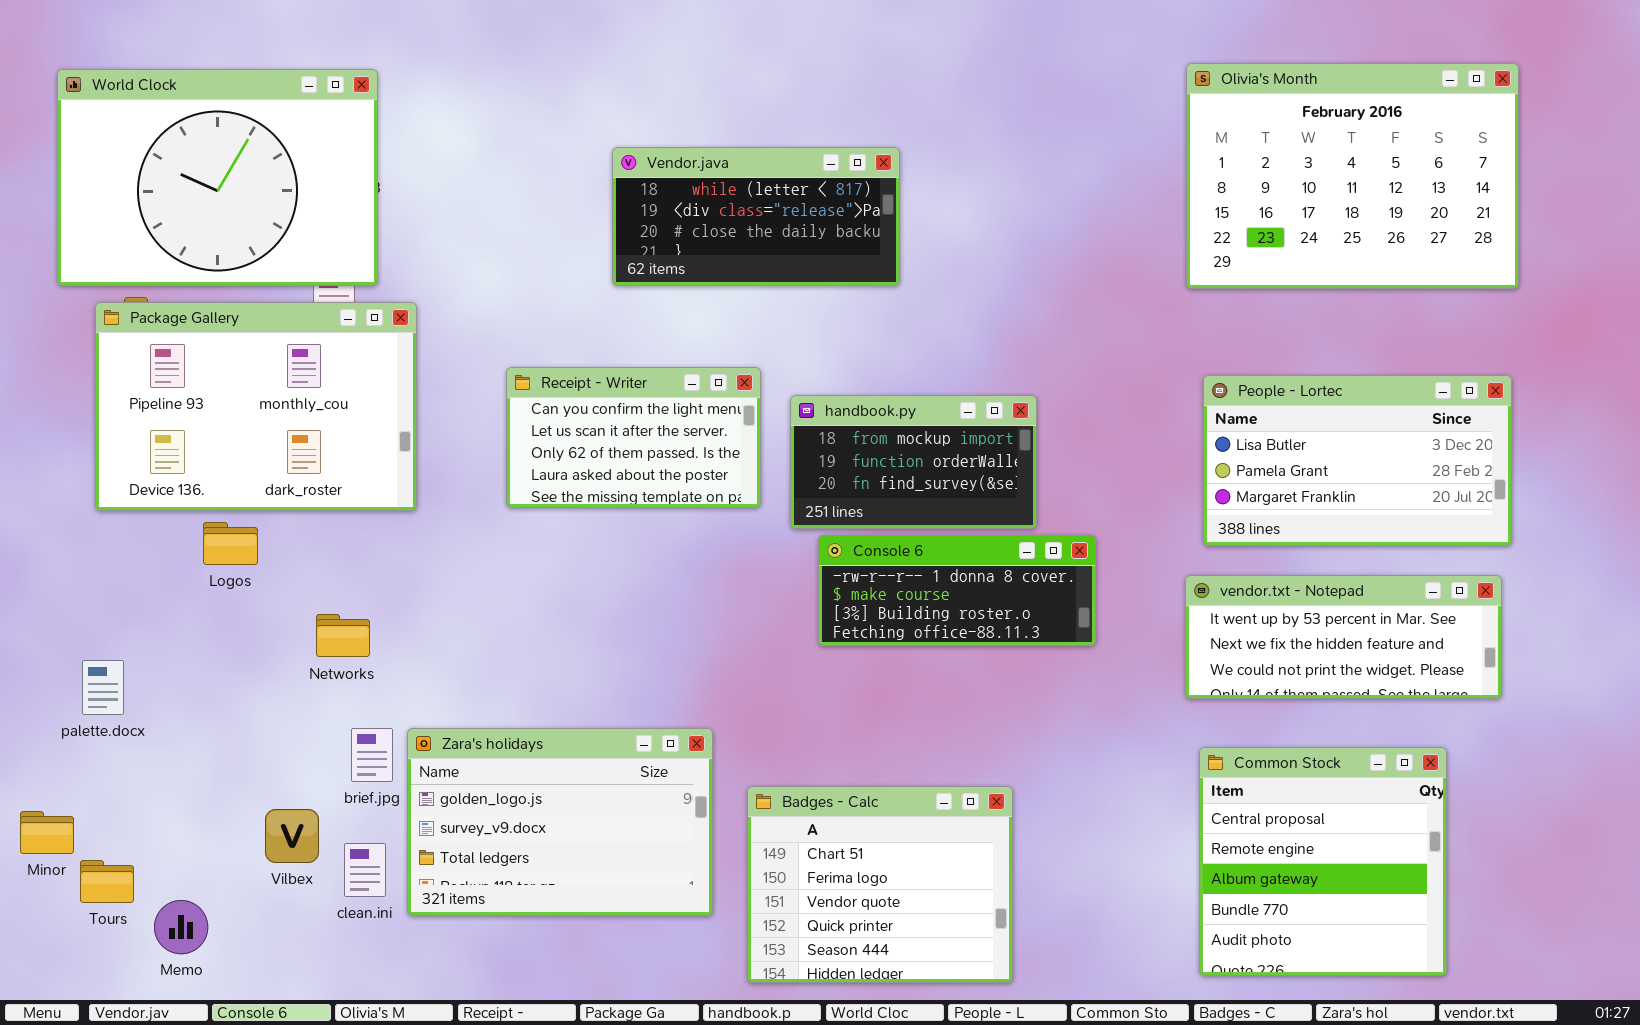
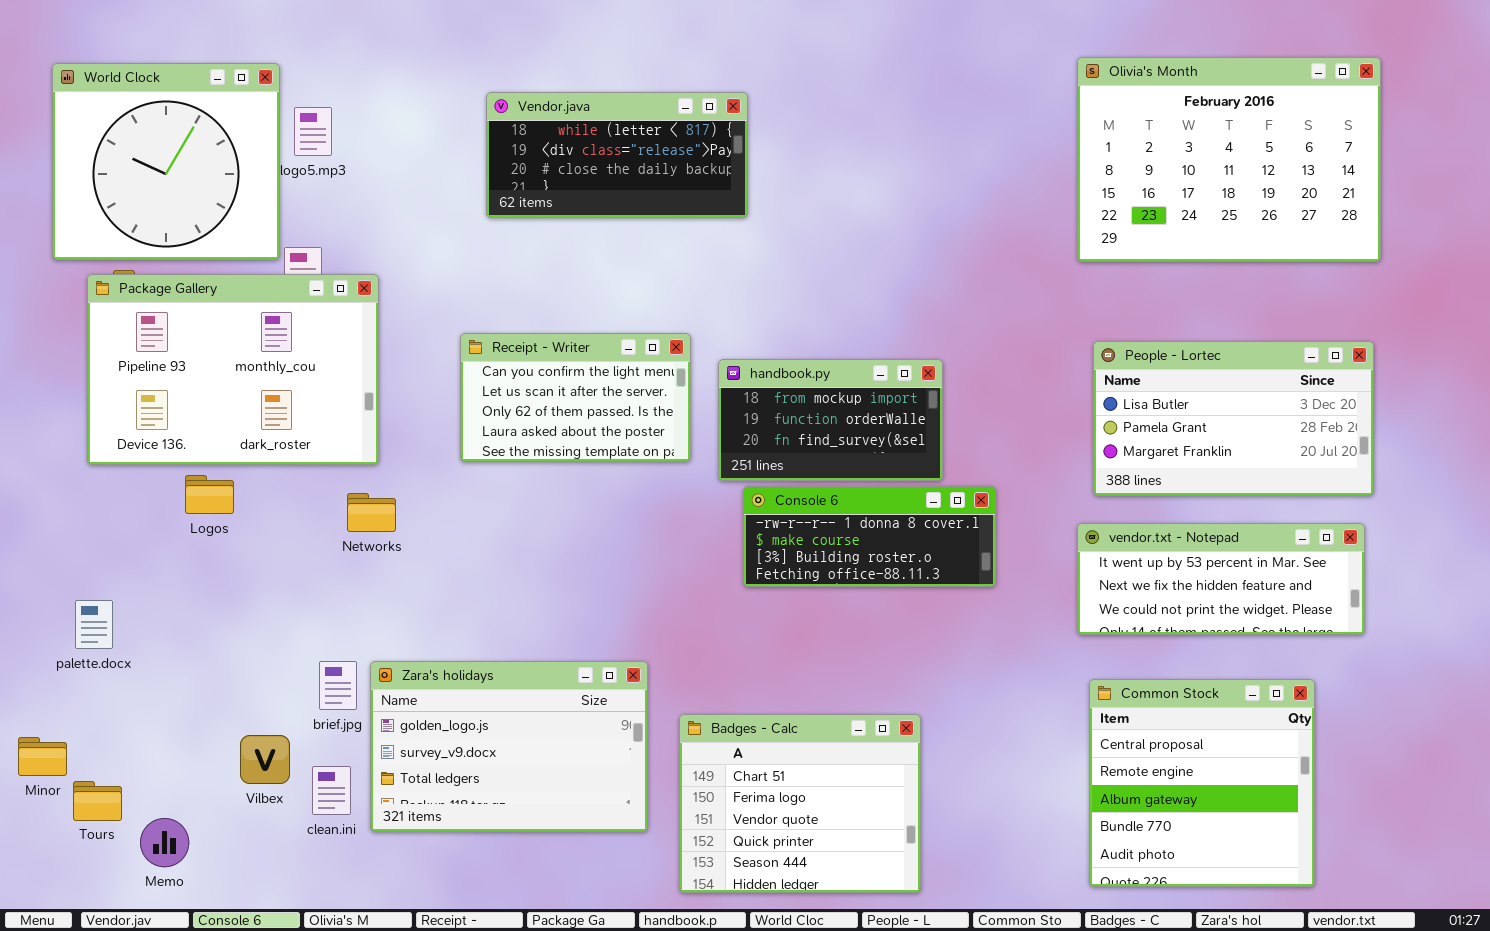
World Clock: [57,69,378,286] -> [52,63,280,260], resized
Vendor.java: [612,147,900,286] -> [486,92,748,218], moved
Networks: [316,614,370,657] -> [347,493,396,532], moved

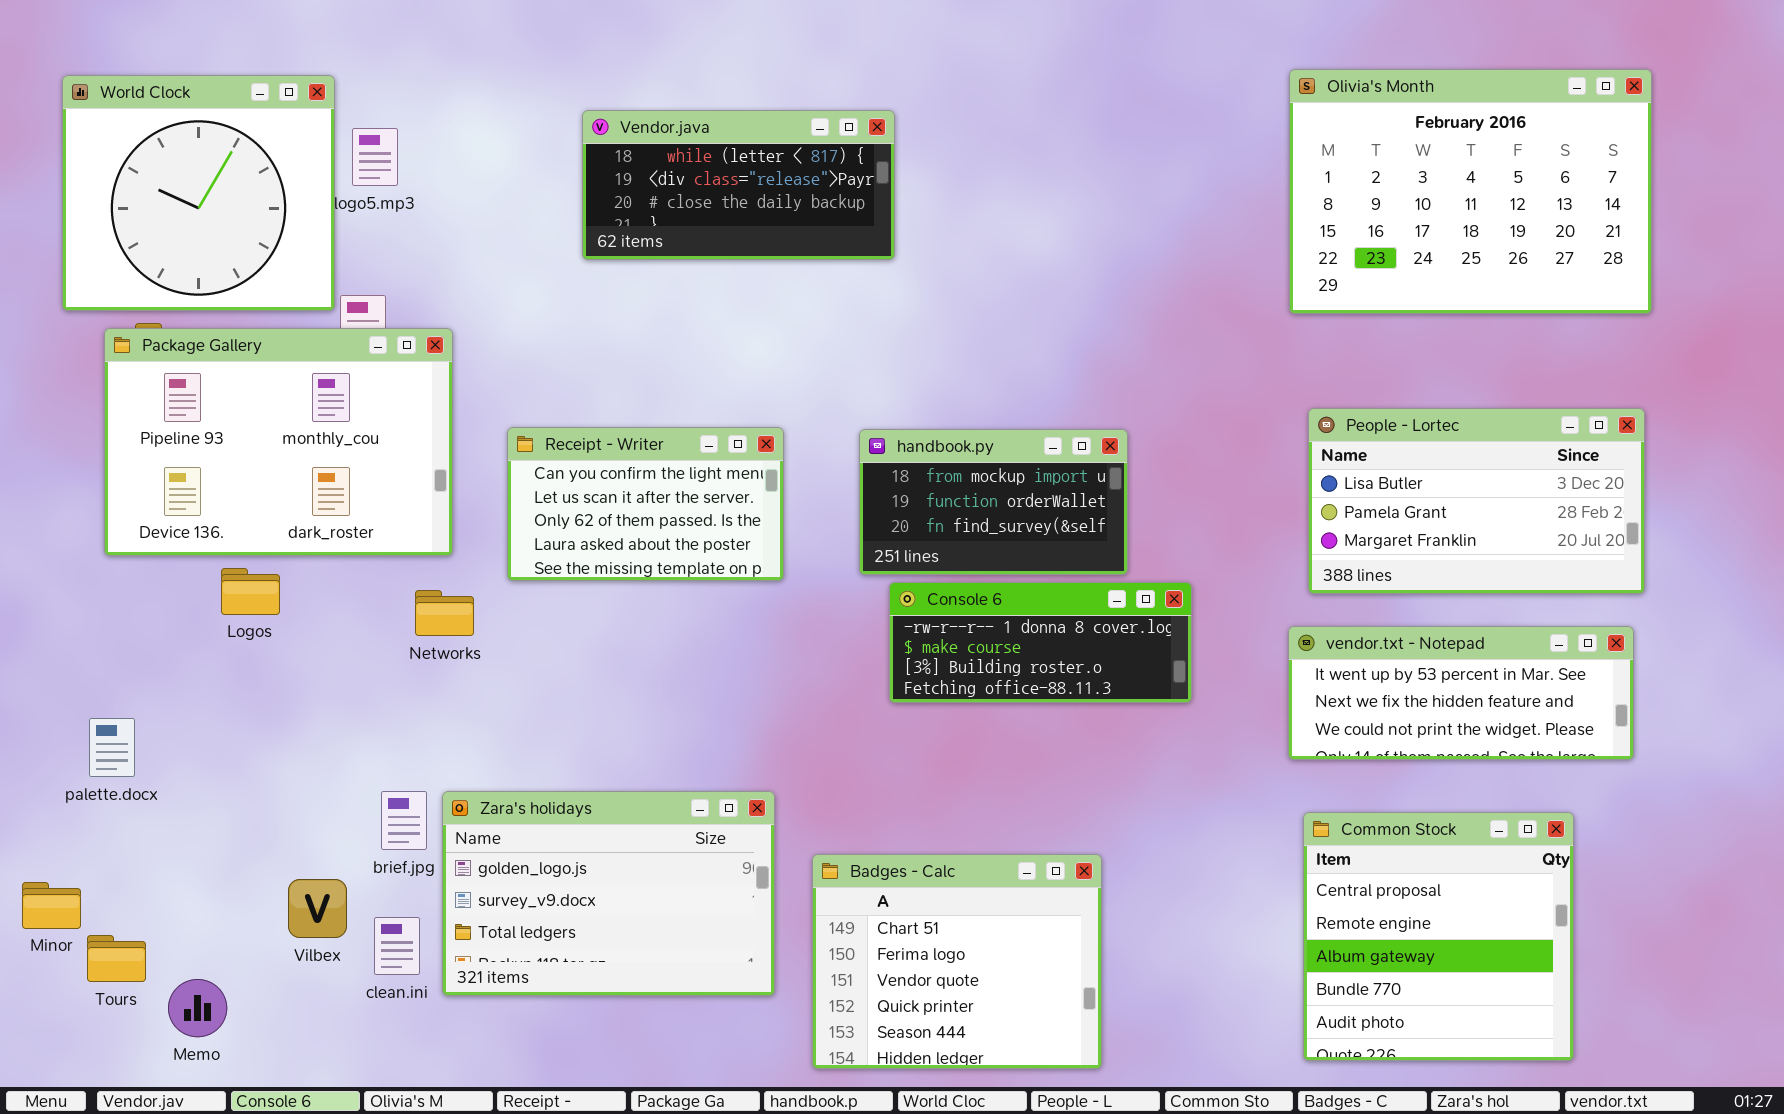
Receipt - Writer: [460,333,691,462] -> [507,427,784,581], moved

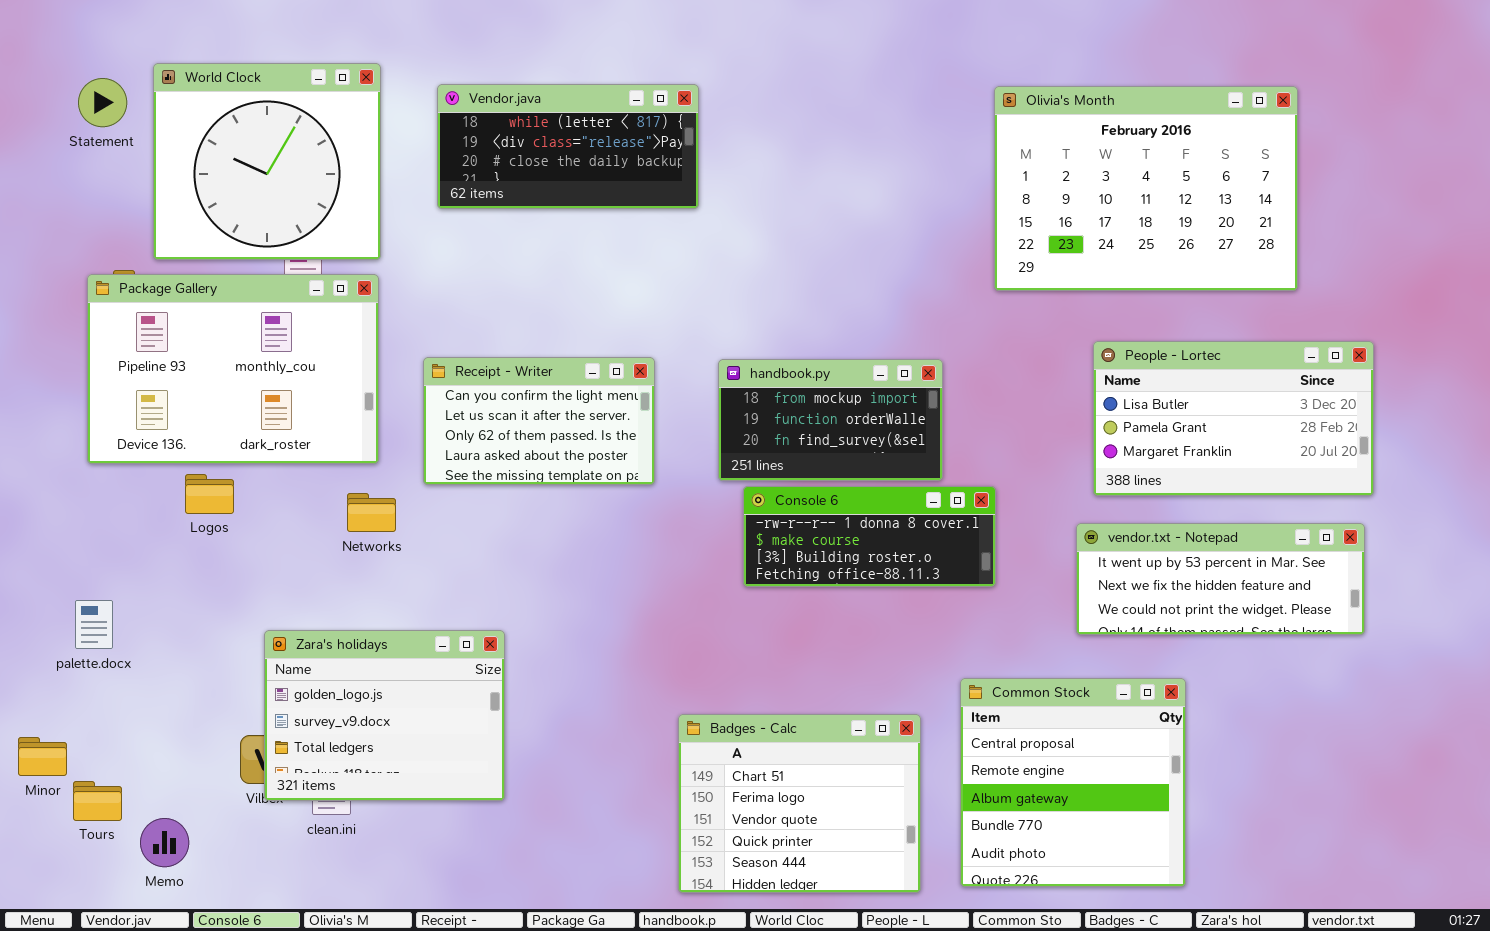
Olivia's Month: [1289,69,1652,314] -> [994,86,1298,291], moved
World Clock: [62,75,335,311] -> [153,63,381,260], moved
Vendor.java: [582,110,895,260] -> [437,84,699,209], moved
Zara's holidays: [442,791,775,996] -> [264,630,505,801], moved, resized
Common Stock: [1303,812,1574,1061] -> [960,678,1186,887], moved

